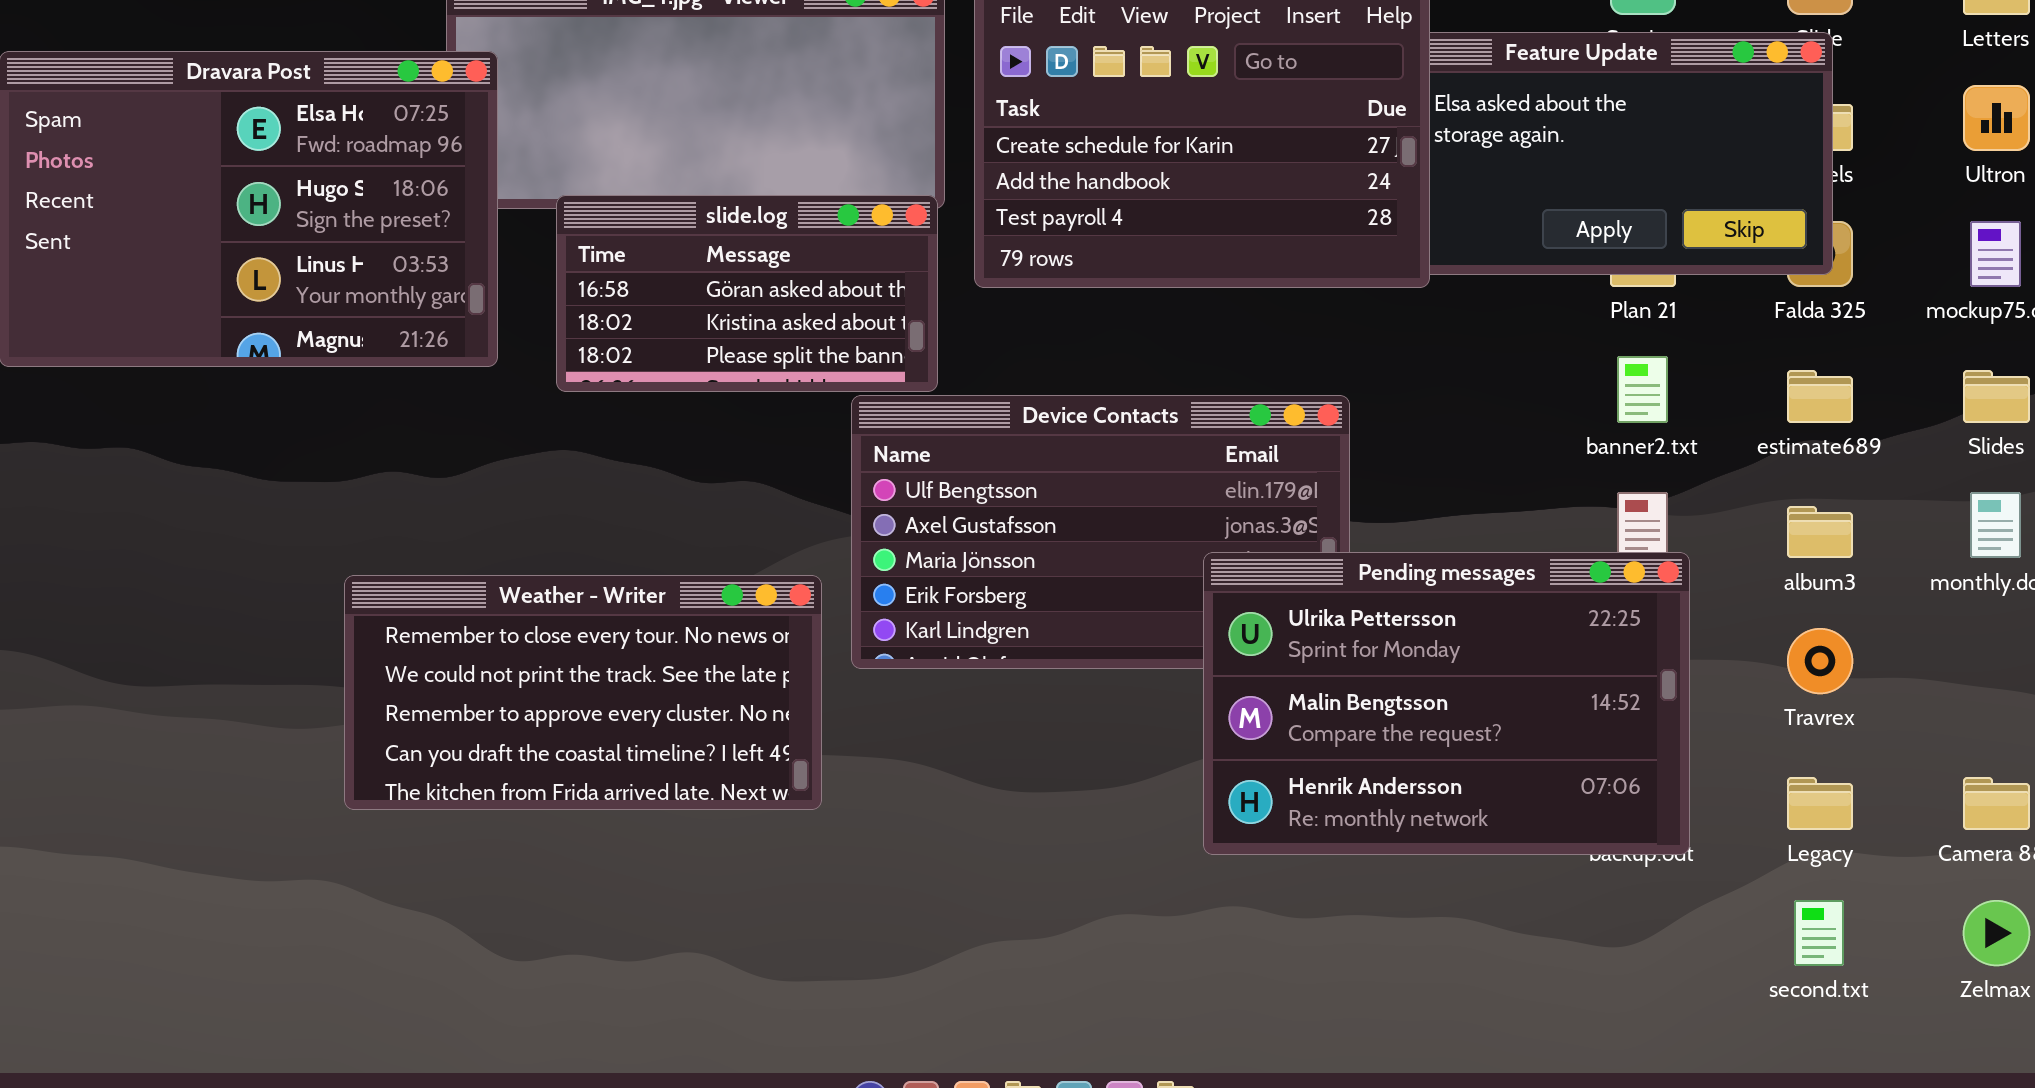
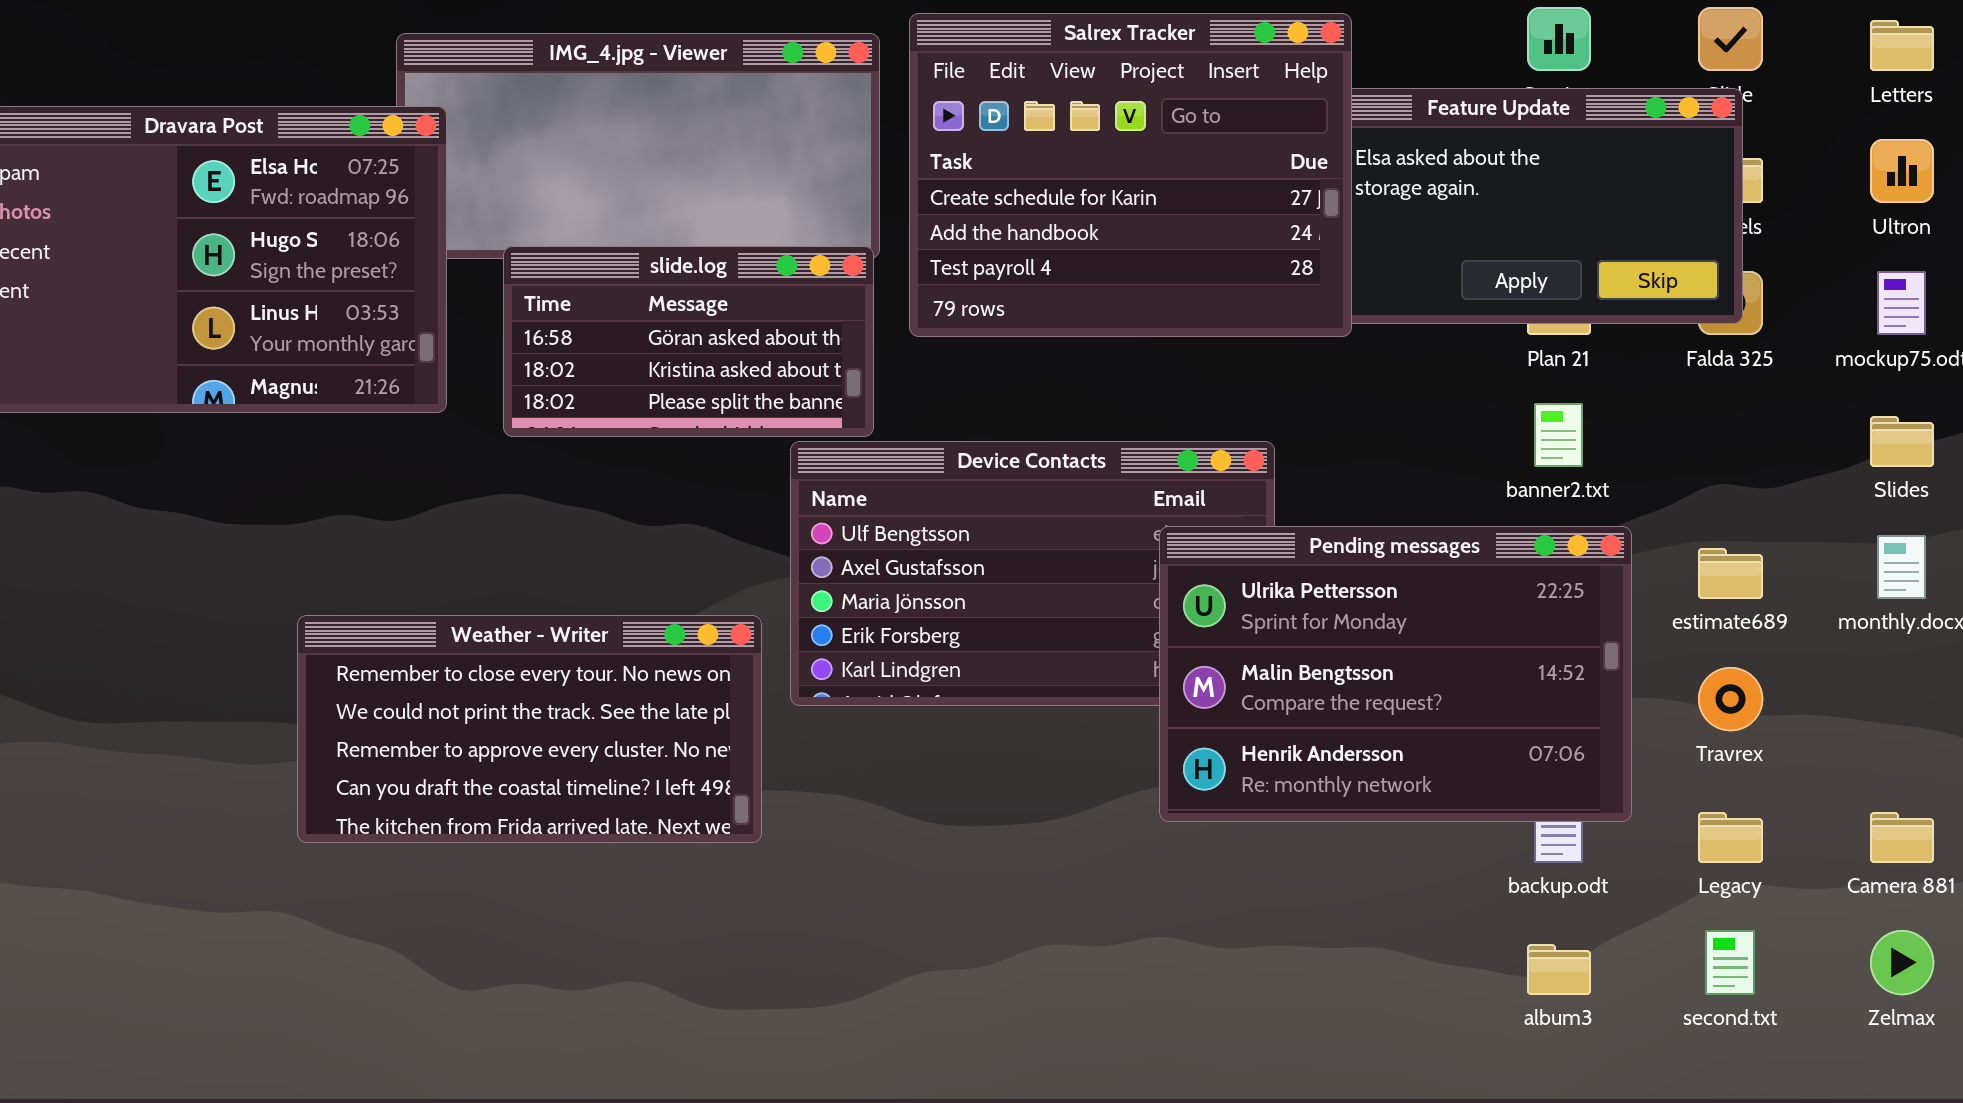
estimate689: [1787,370,1853,423] -> [1698,548,1763,599], moved
album3: [1787,506,1853,558] -> [1527,944,1591,995], moved
Pending messages: [1203,552,1690,855] -> [1159,526,1632,822], moved

